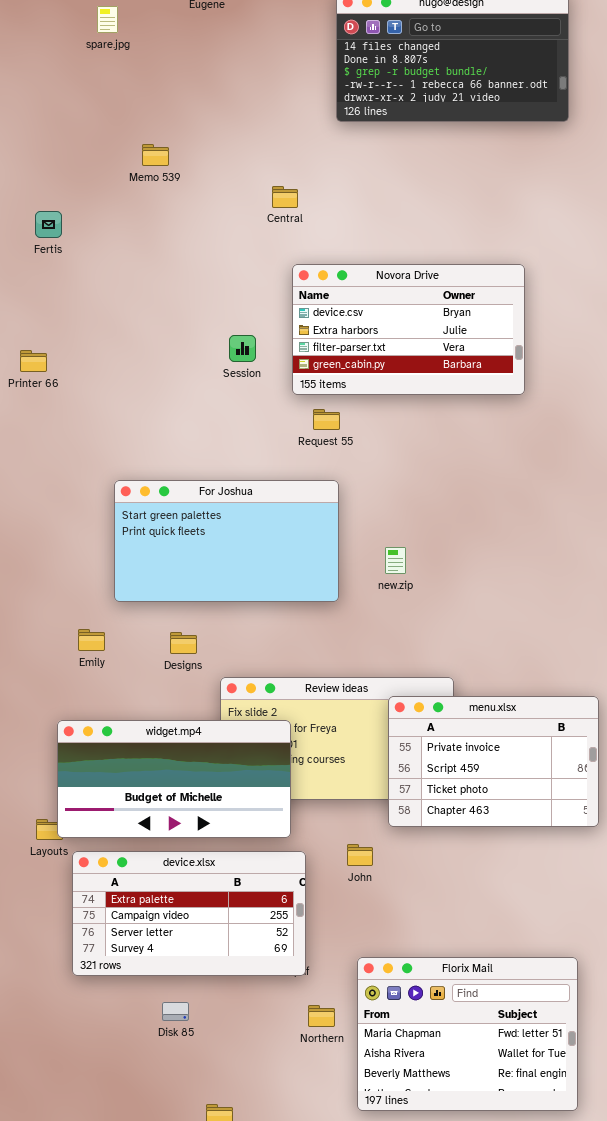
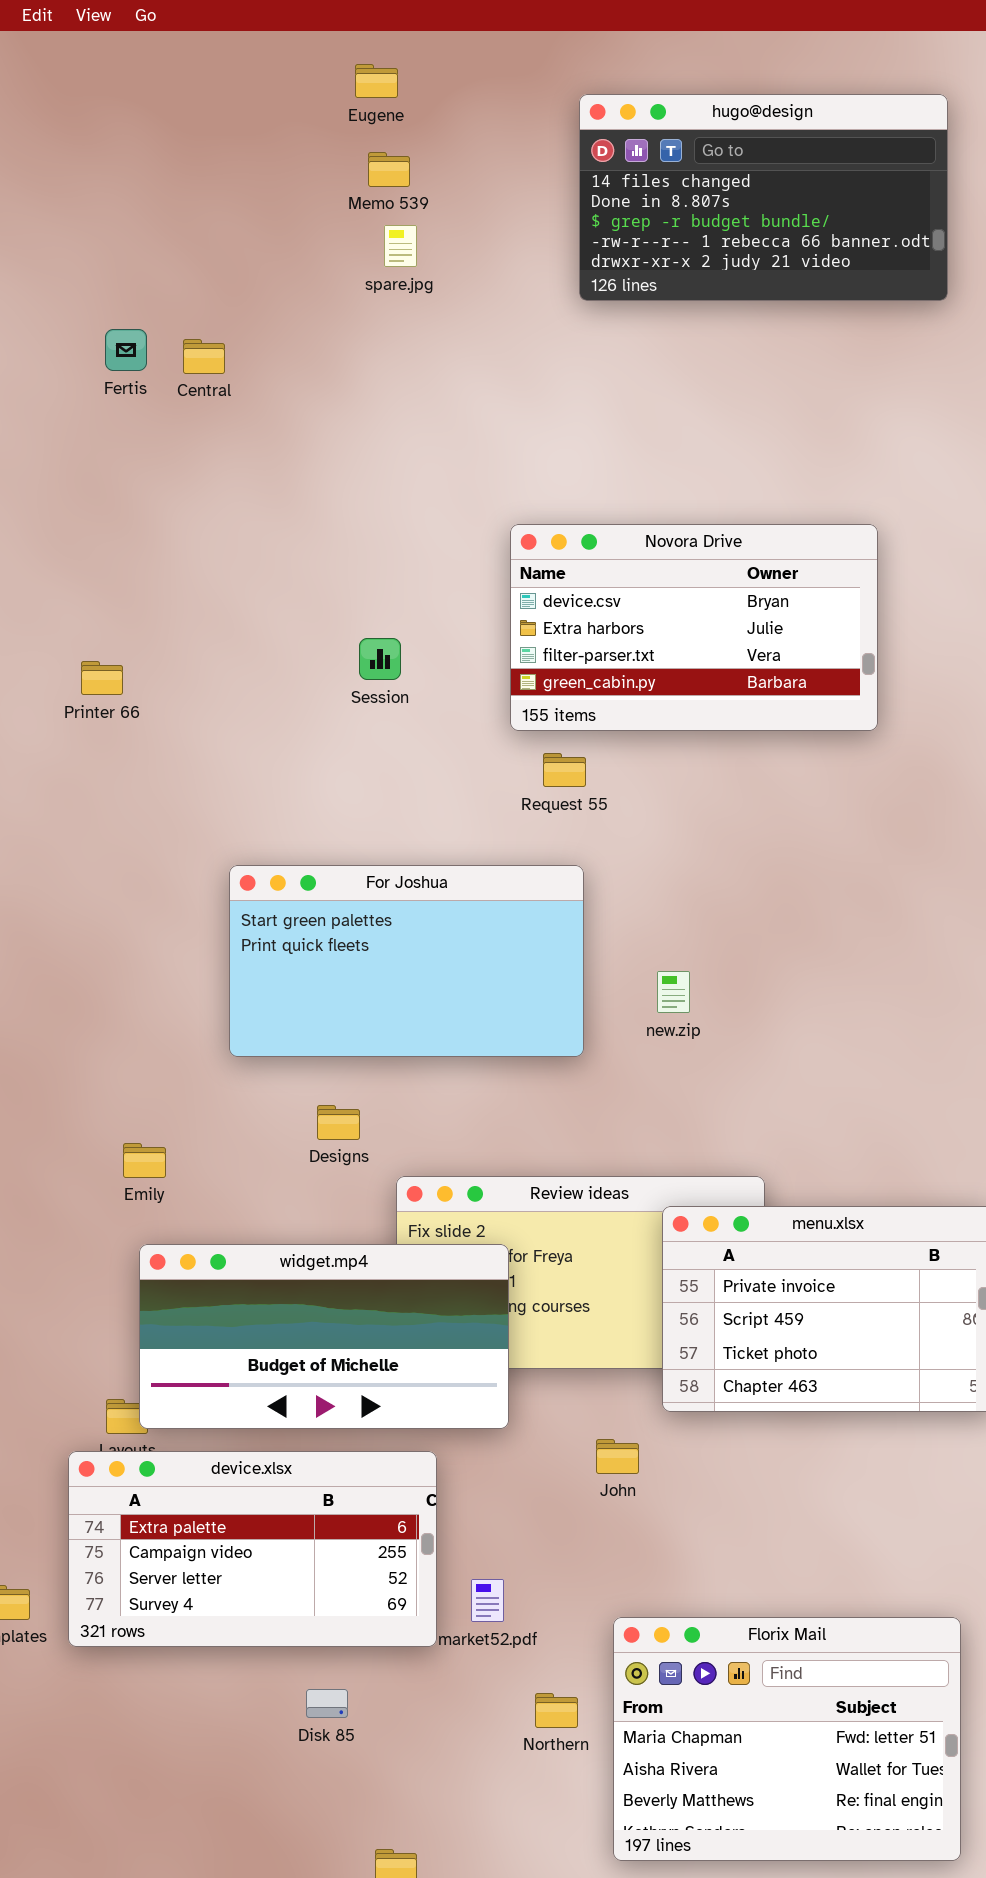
spare.jpg: [97,6,118,33] -> [384,225,417,267], moved
Memo 539: [142,144,169,166] -> [368,152,410,187], moved
Central: [272,186,298,208] -> [183,339,225,374], moved
Fertis: [35,211,62,238] -> [105,329,147,371], moved
Session: [229,335,256,362] -> [359,638,401,680], moved
Emily: [78,629,105,651] -> [123,1143,166,1178], moved
device.xlsx: [72,851,306,976] -> [68,1451,437,1647], moved

